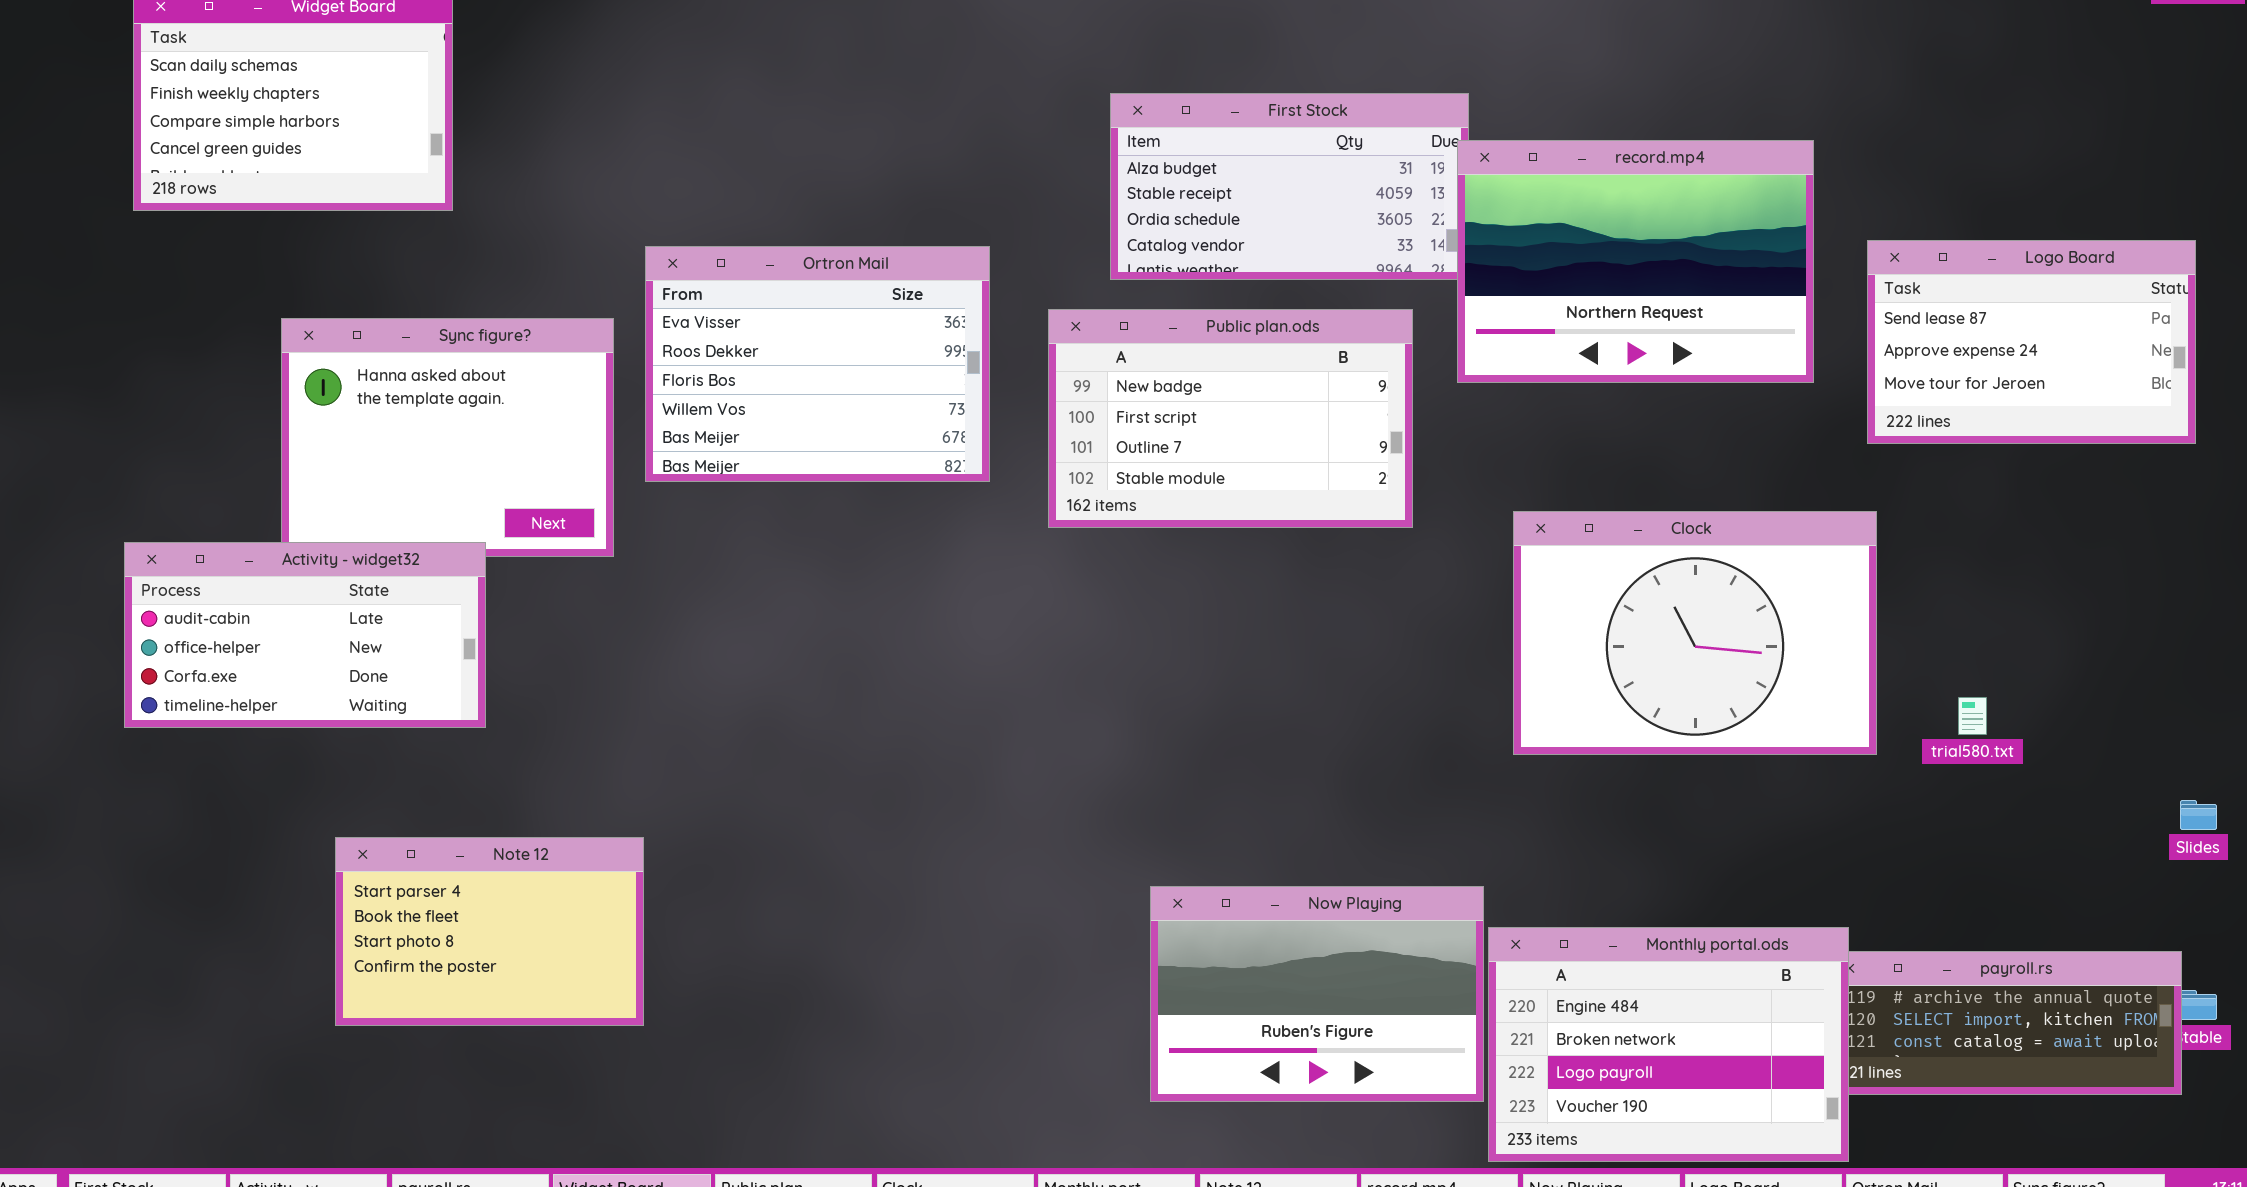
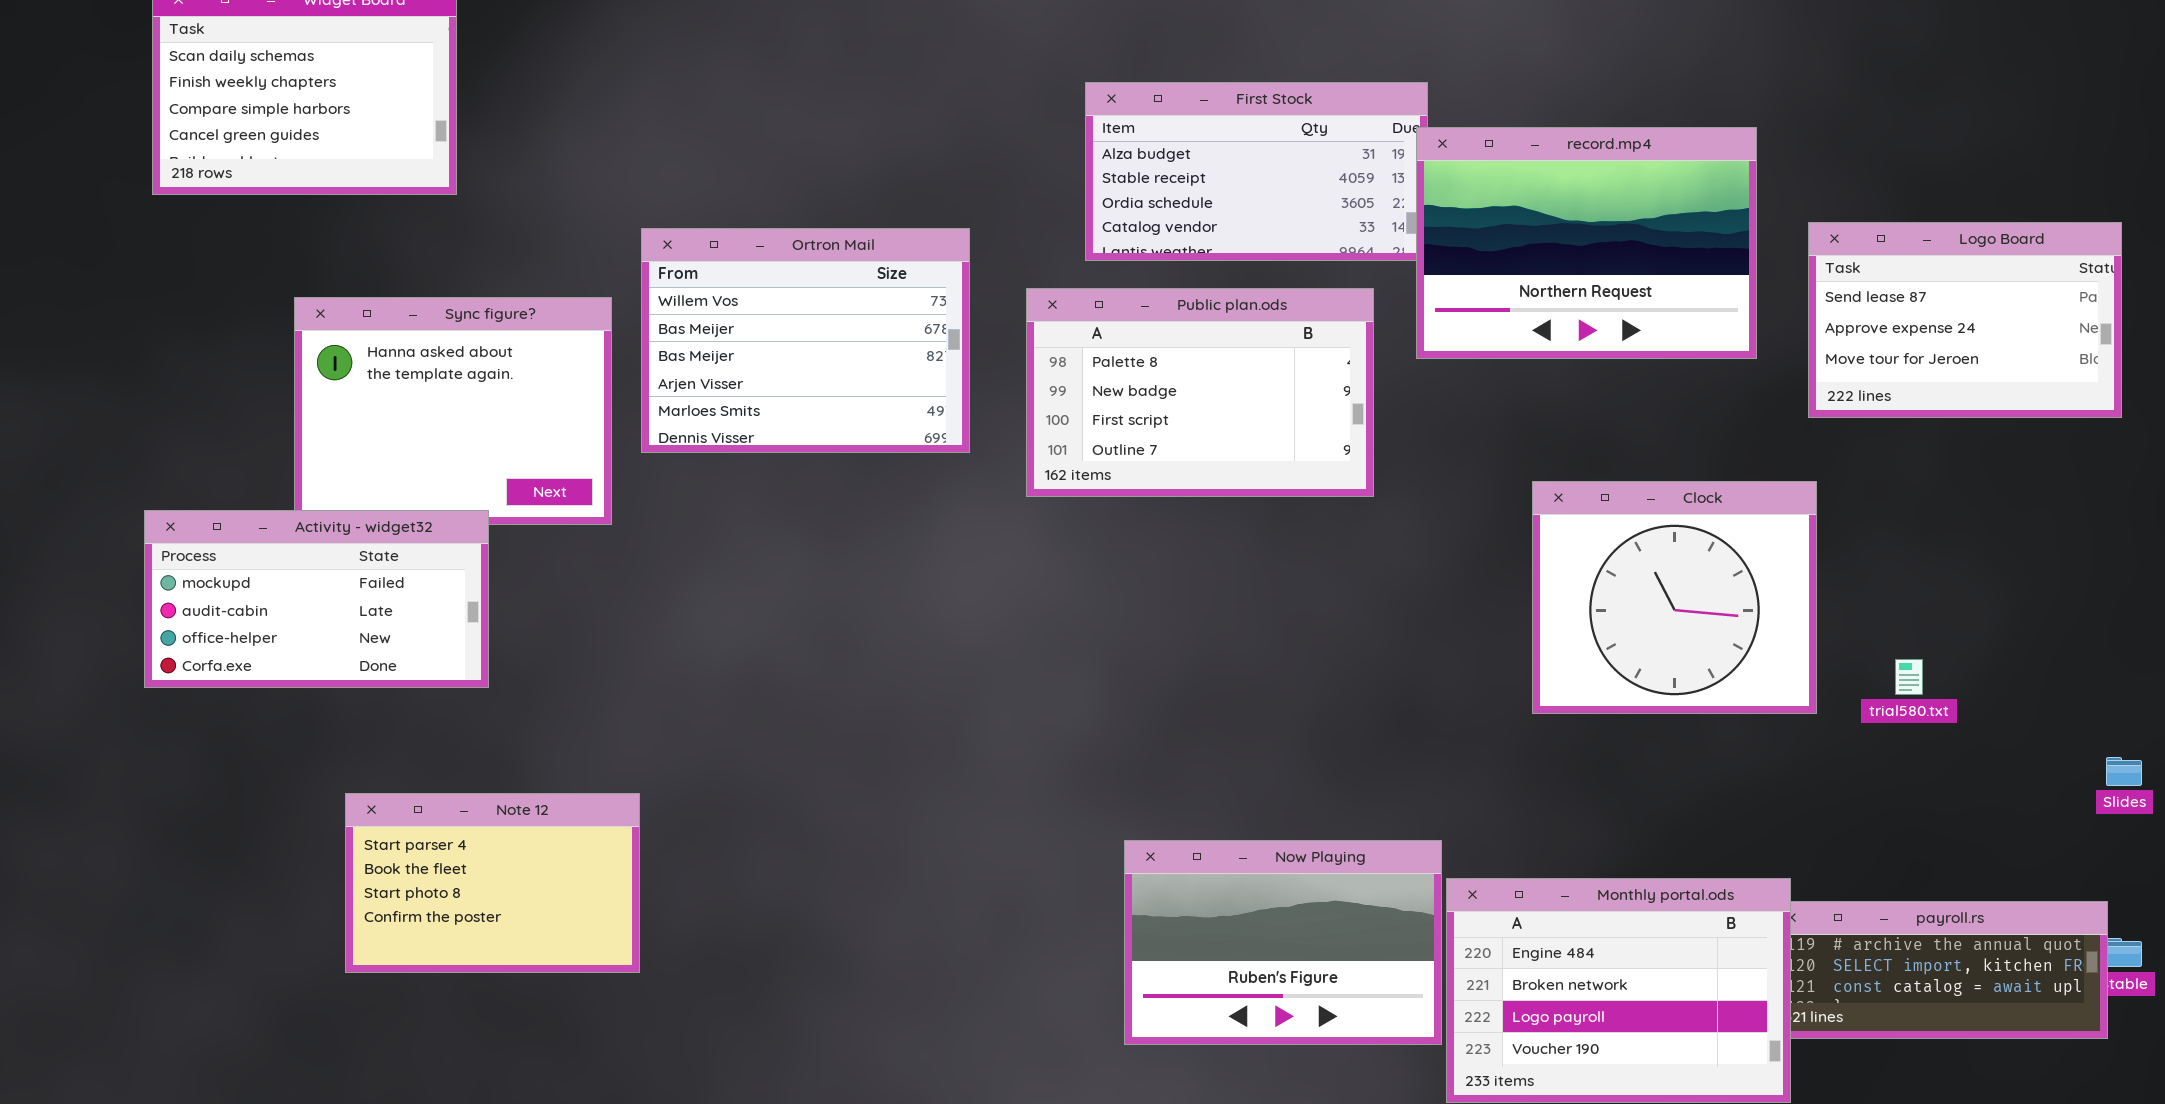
Ortron Mail: [645,246,990,482] -> [641,228,970,453], scrolled down 3 rows
Public plan.ods: [1048,309,1413,528] -> [1026,288,1374,497], scrolled up 1 row
Clock: [1513,511,1877,755] -> [1532,481,1817,714], resized
Activity - widget32: [124,542,486,728] -> [144,510,489,688], scrolled up 1 row

